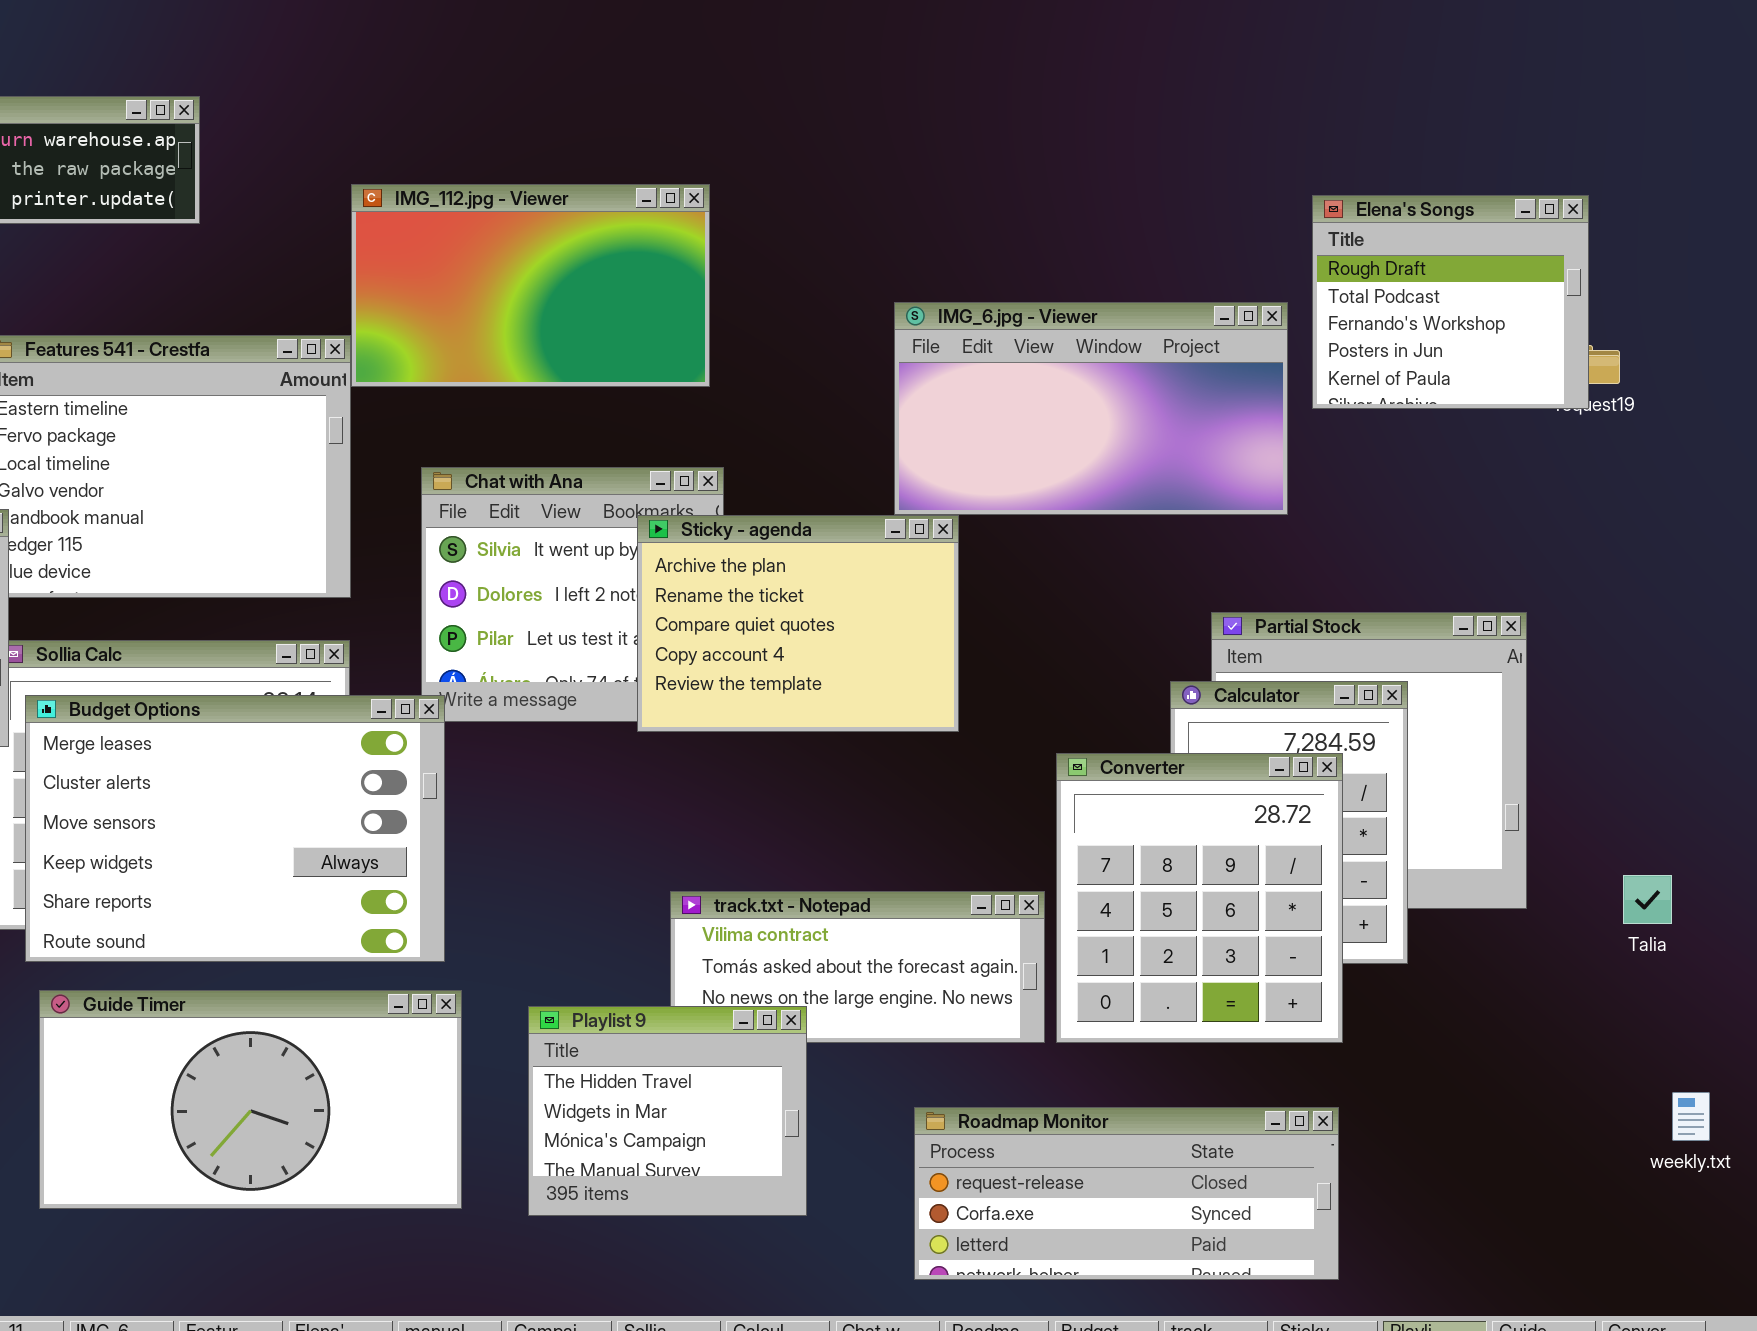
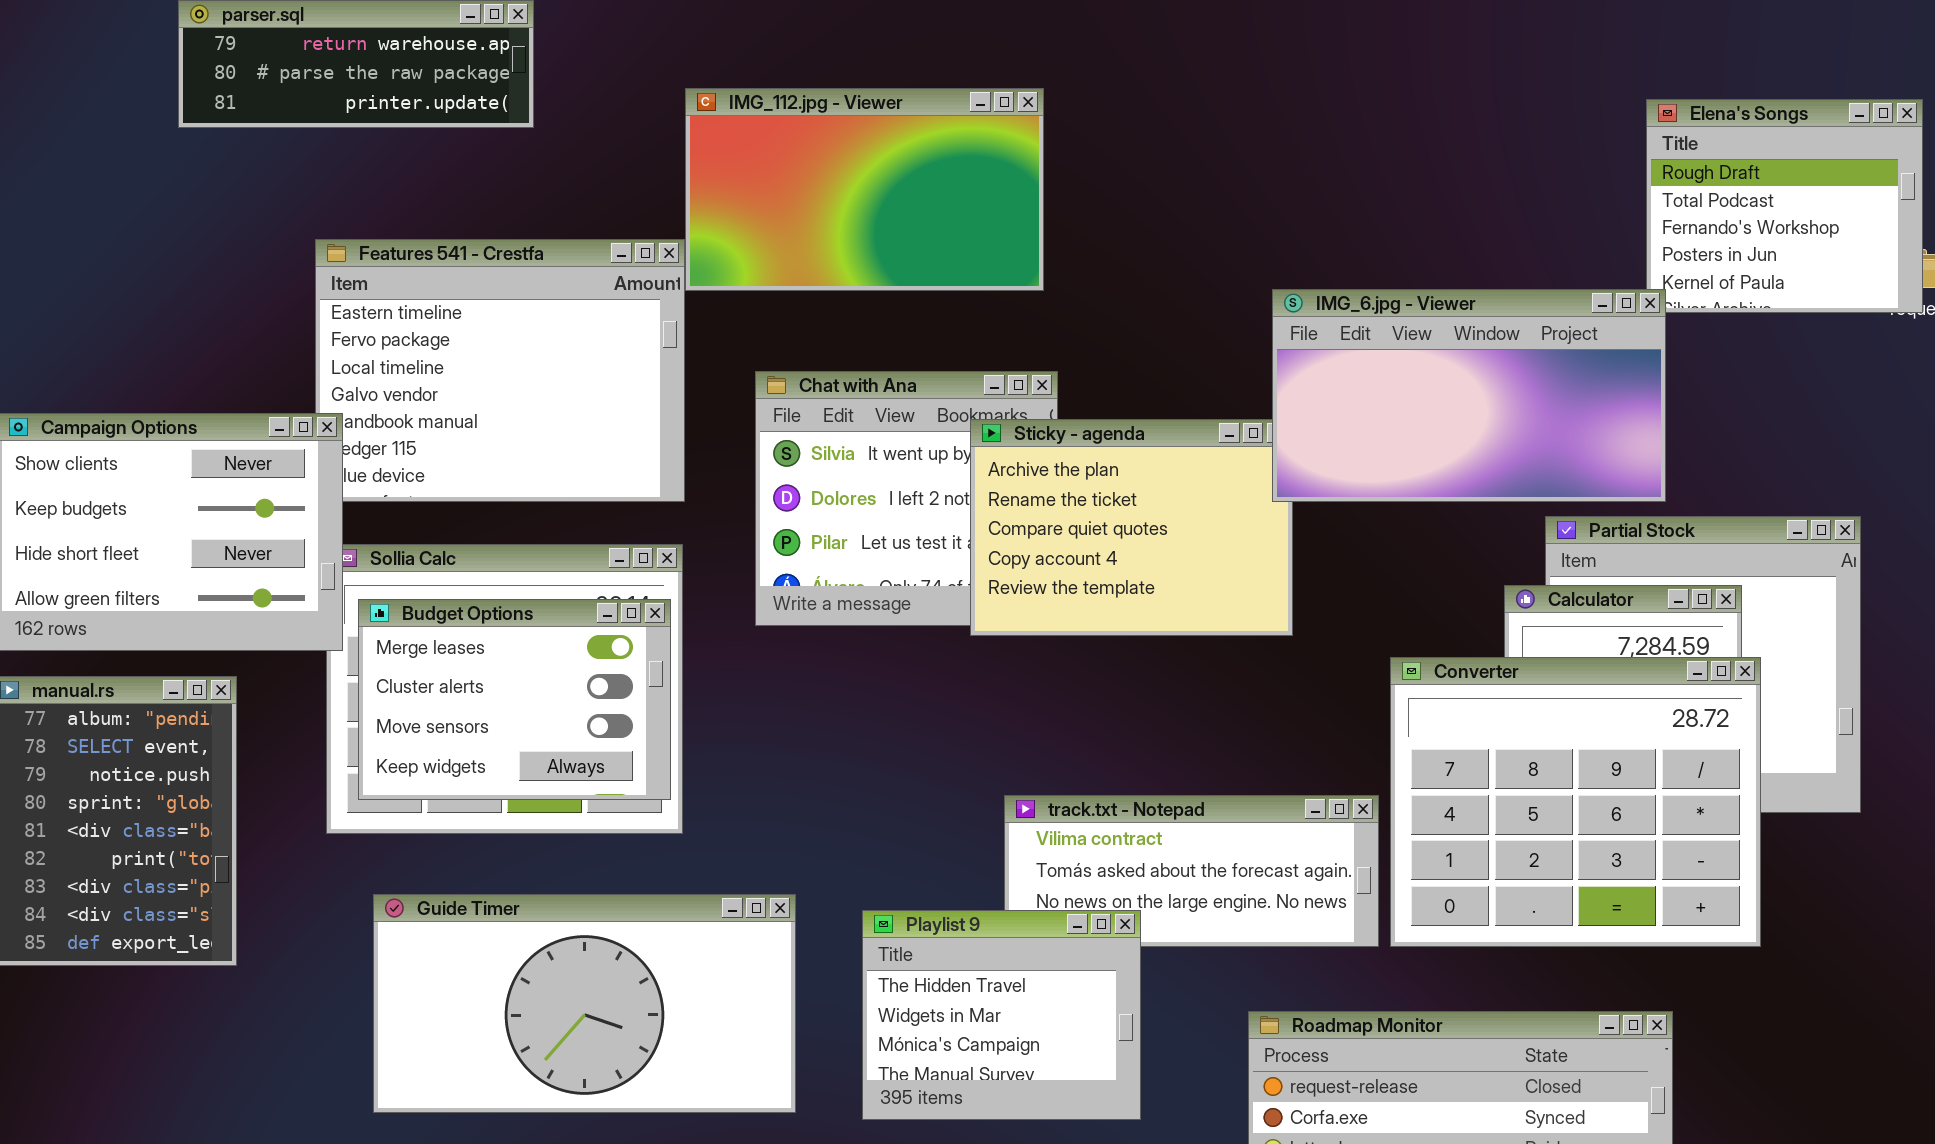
IMG_6.jpg - Viewer: [894,302,1288,515] -> [1272,289,1666,502], moved
Budget Options: [25,695,445,962] -> [358,599,671,800], resized
Converter: [1056,753,1343,1043] -> [1390,657,1761,947], resized

